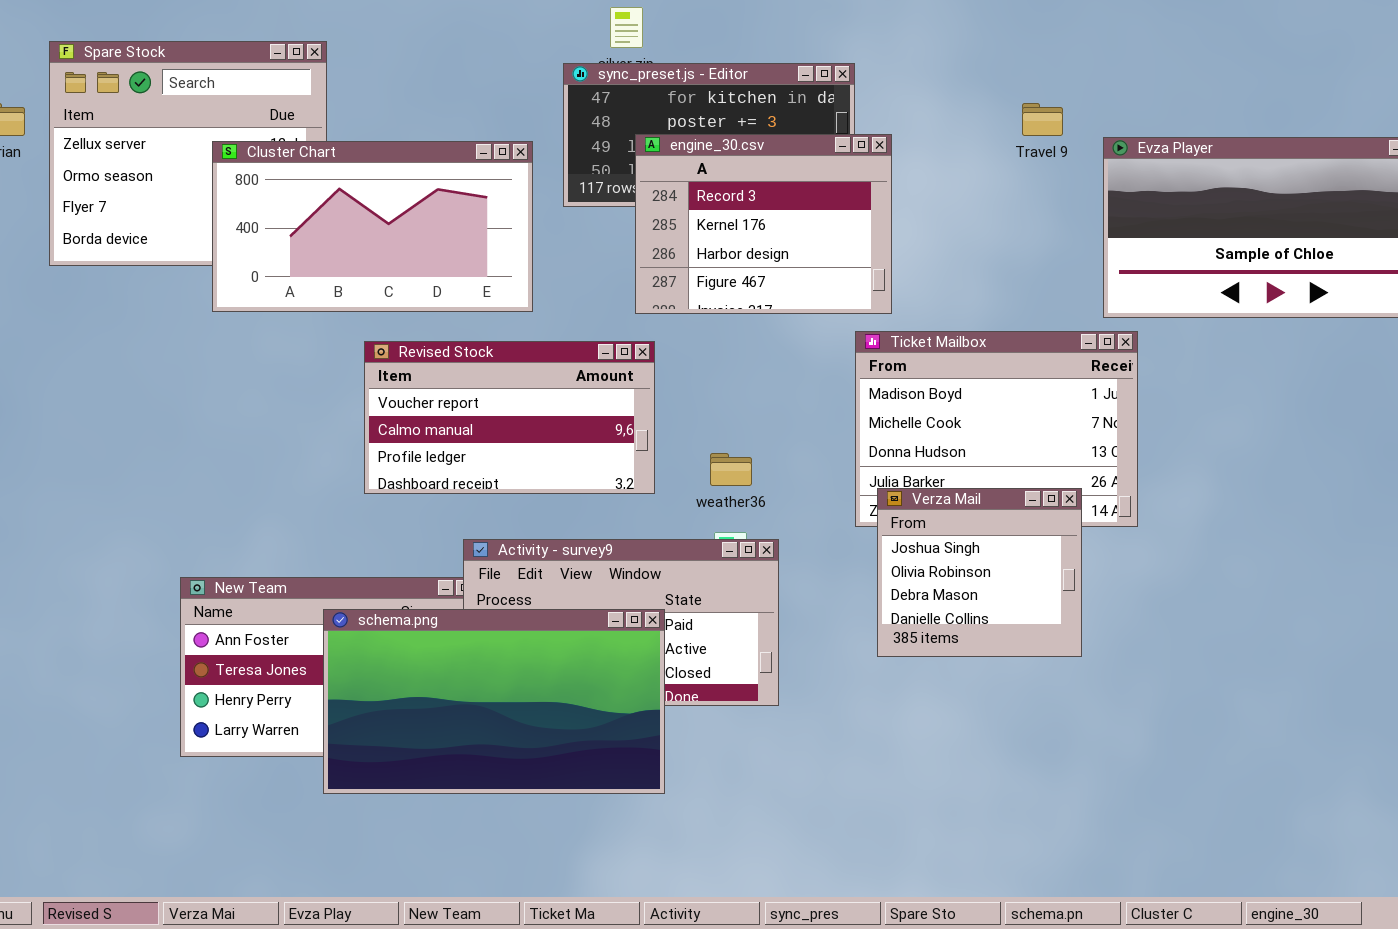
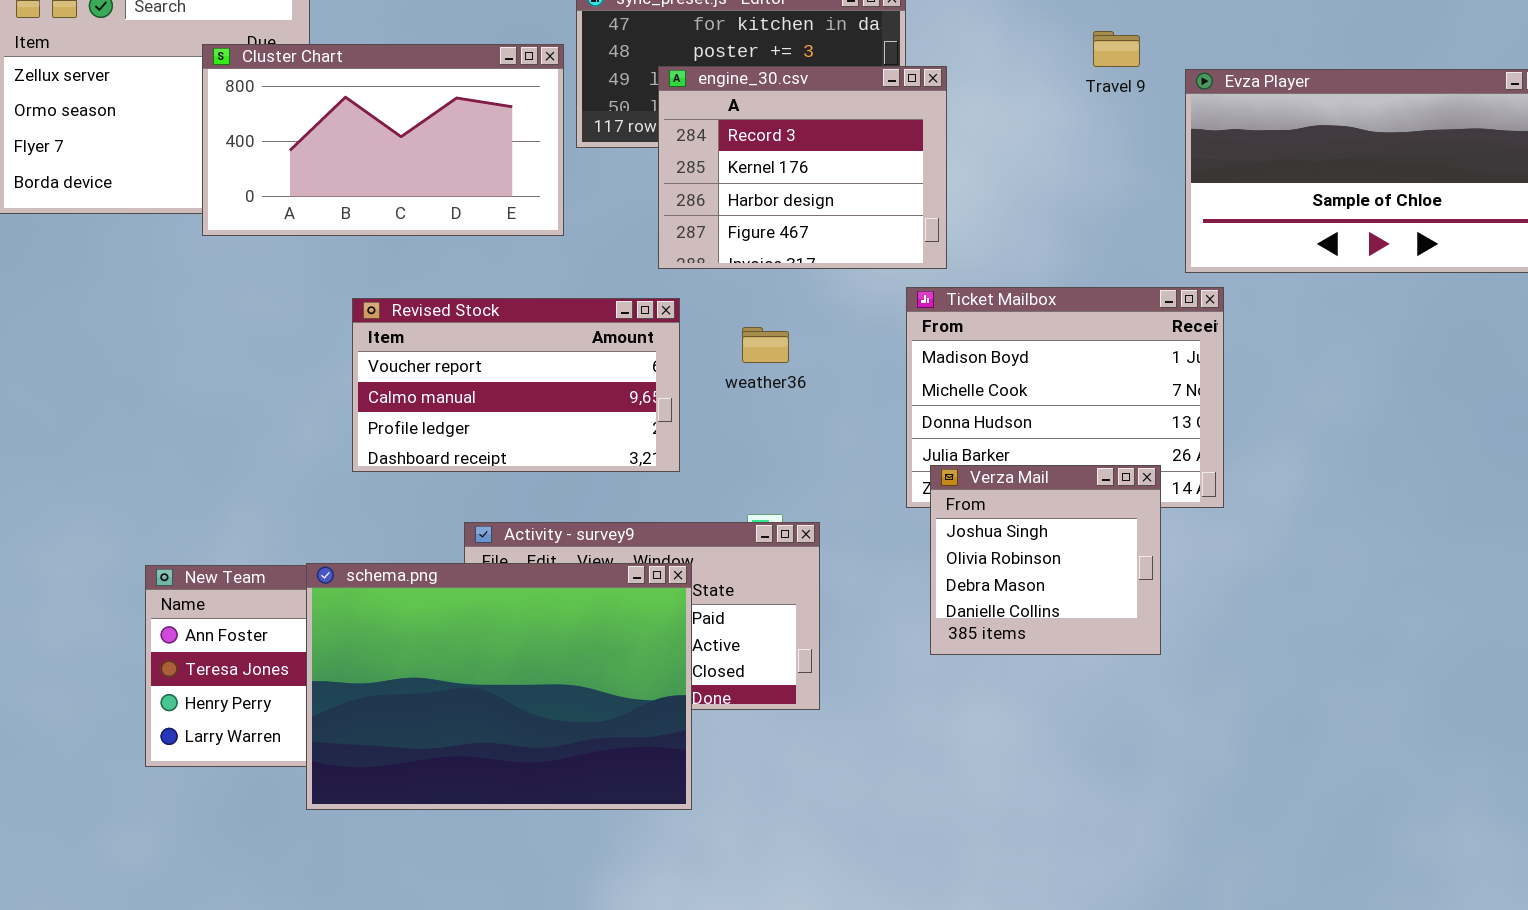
Cluster Chart: [212,141,533,312] -> [202,44,564,236], moved
weather36: [710,453,752,486] -> [742,327,789,363], moved
schema.png: [323,609,665,794] -> [306,563,692,810], resized

